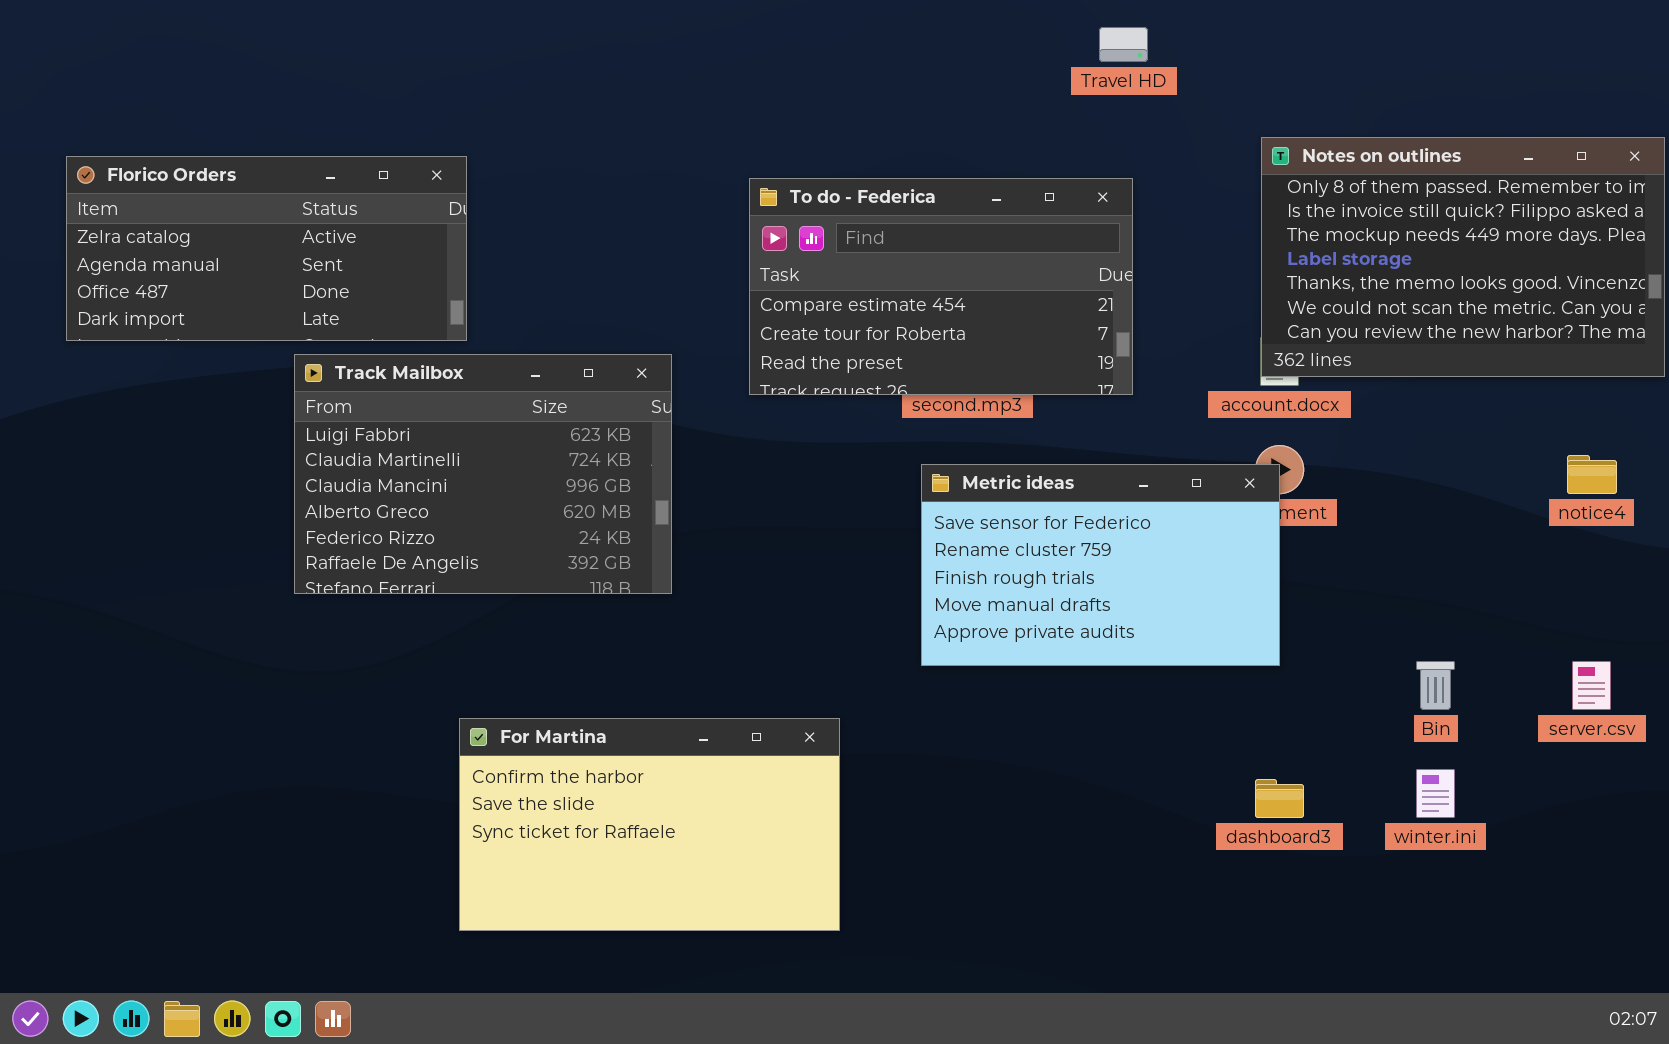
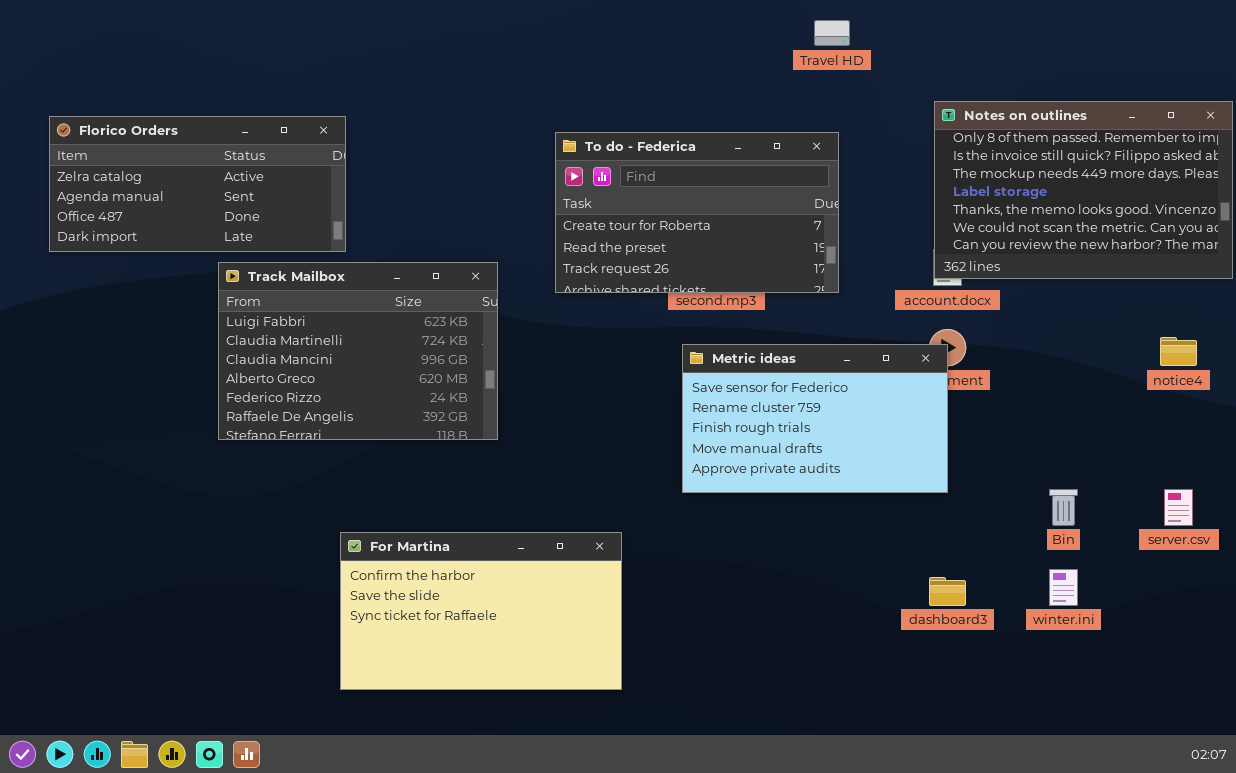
To do - Federica: [749,178,1133,395] -> [555,132,839,293], scrolled down 1 row

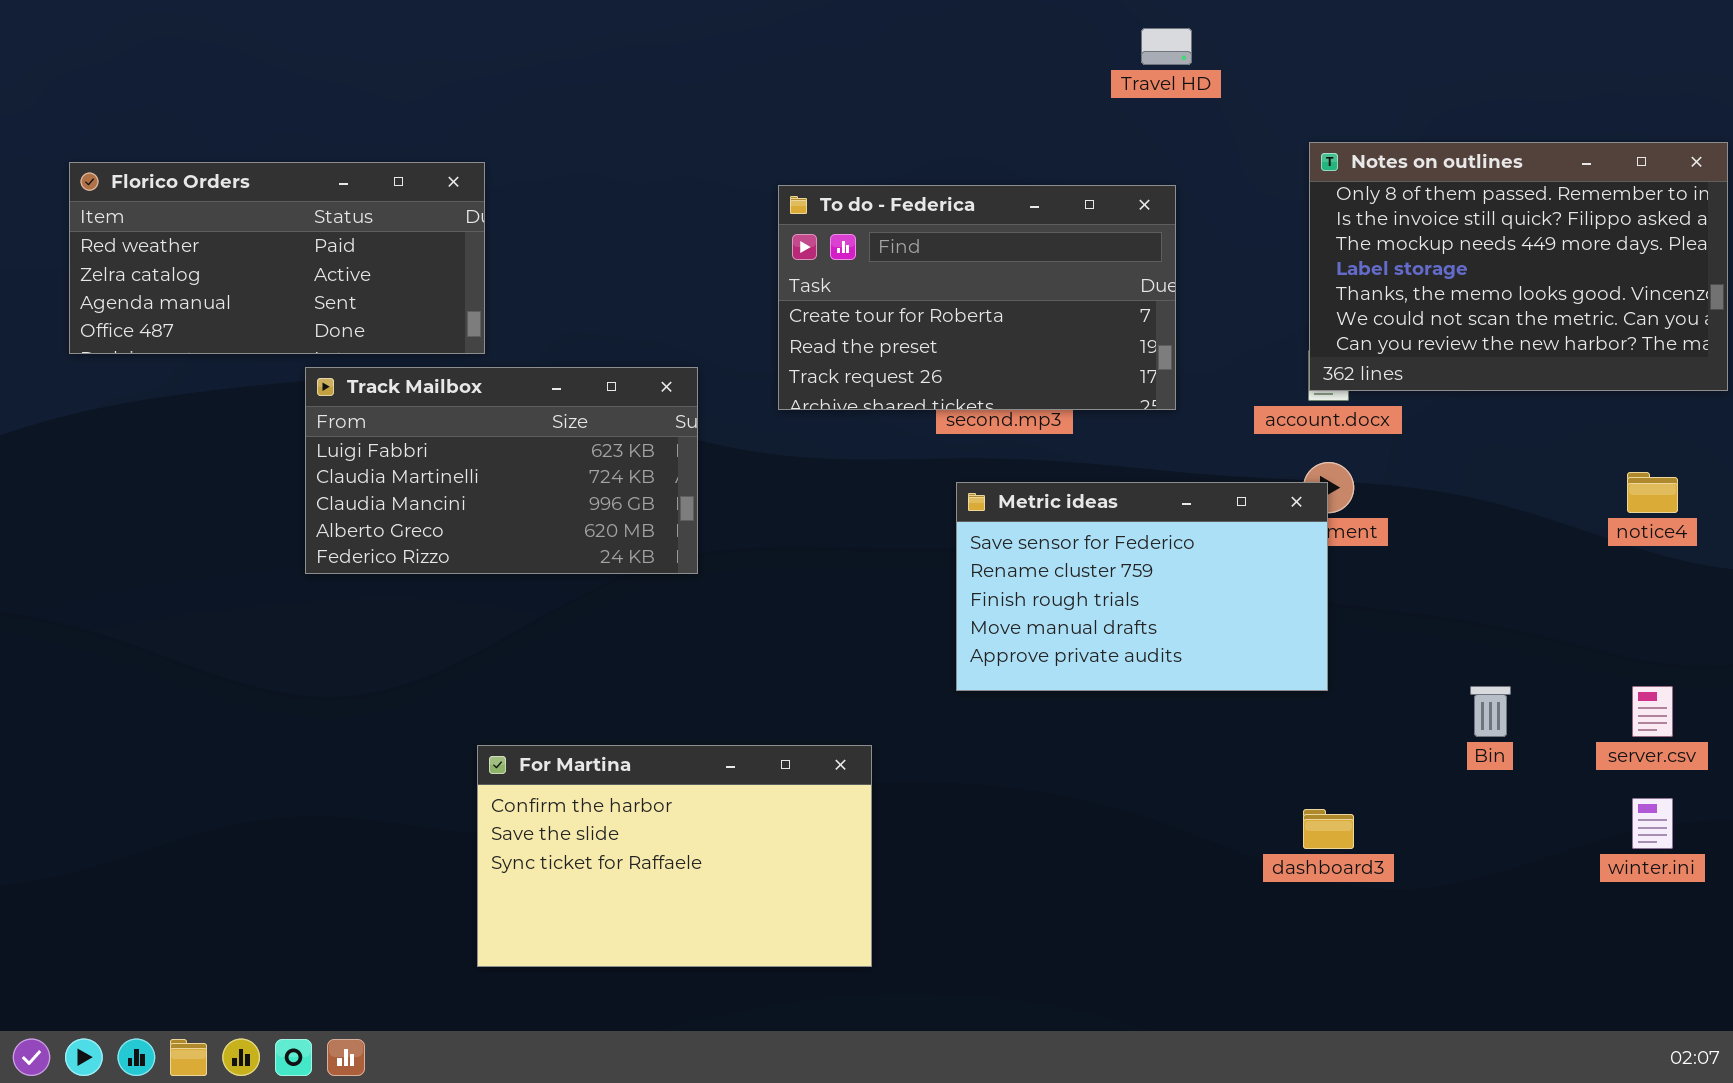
Florico Orders: [49,116,346,252] -> [69,162,485,354], scrolled up 1 row
Track Mailbox: [218,262,498,440] -> [305,367,698,574], resized
winter.ini: [1049,569,1078,606] -> [1632,798,1673,849], moved

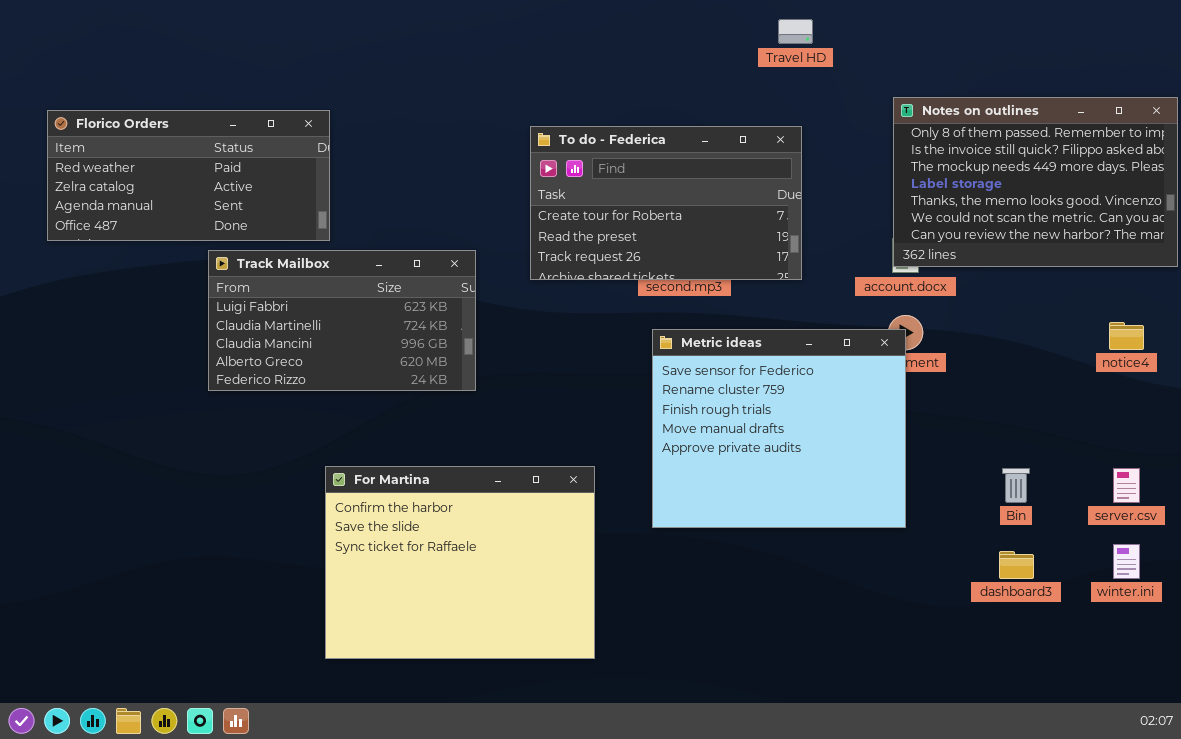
Metric ideas: [956,482,1328,691] -> [652,329,906,528], resized
For Martina: [477,745,872,967] -> [325,466,595,659], resized
dashboard3: [1303,809,1354,849] -> [999,551,1034,579], moved

